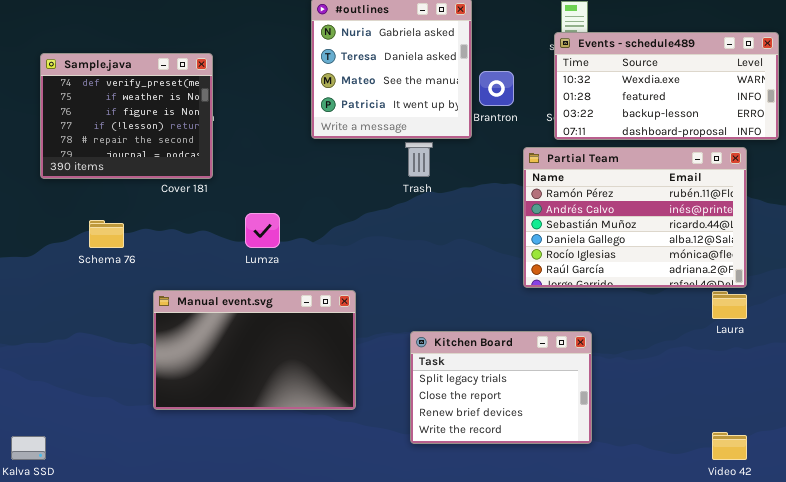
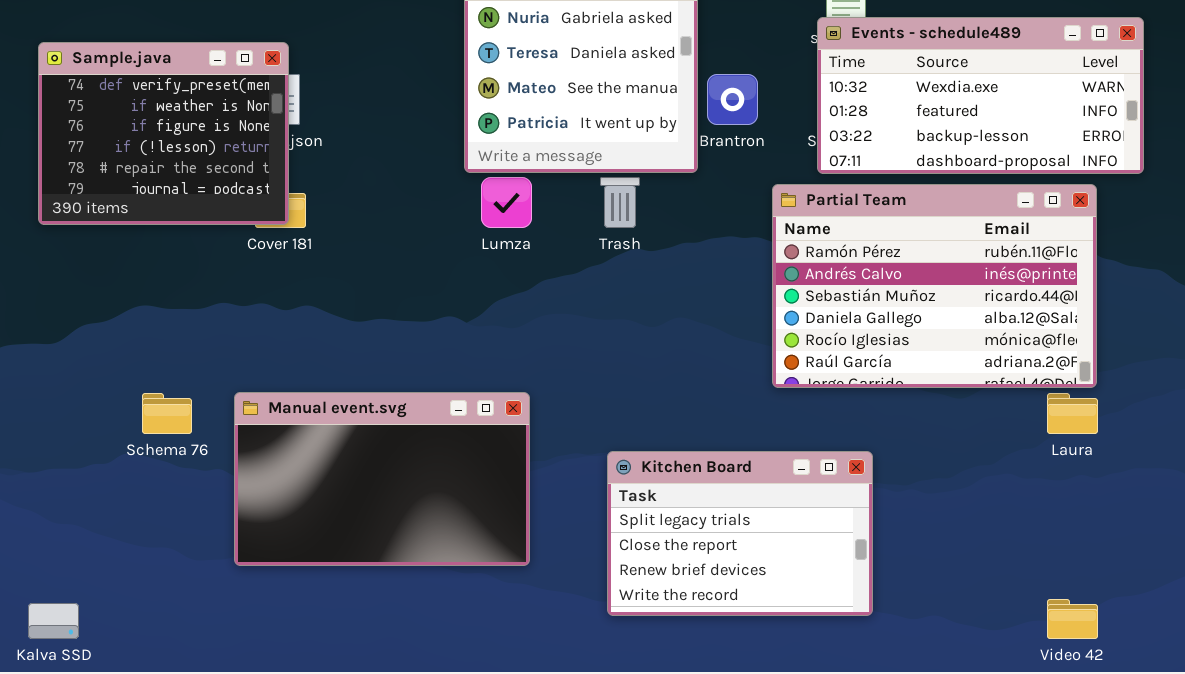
Sample.java: [40,53,213,179] -> [38,42,289,225], moved
Lumza: [245,213,280,248] -> [481,177,532,228], moved
Schema 76: [89,220,124,248] -> [142,393,192,434], moved

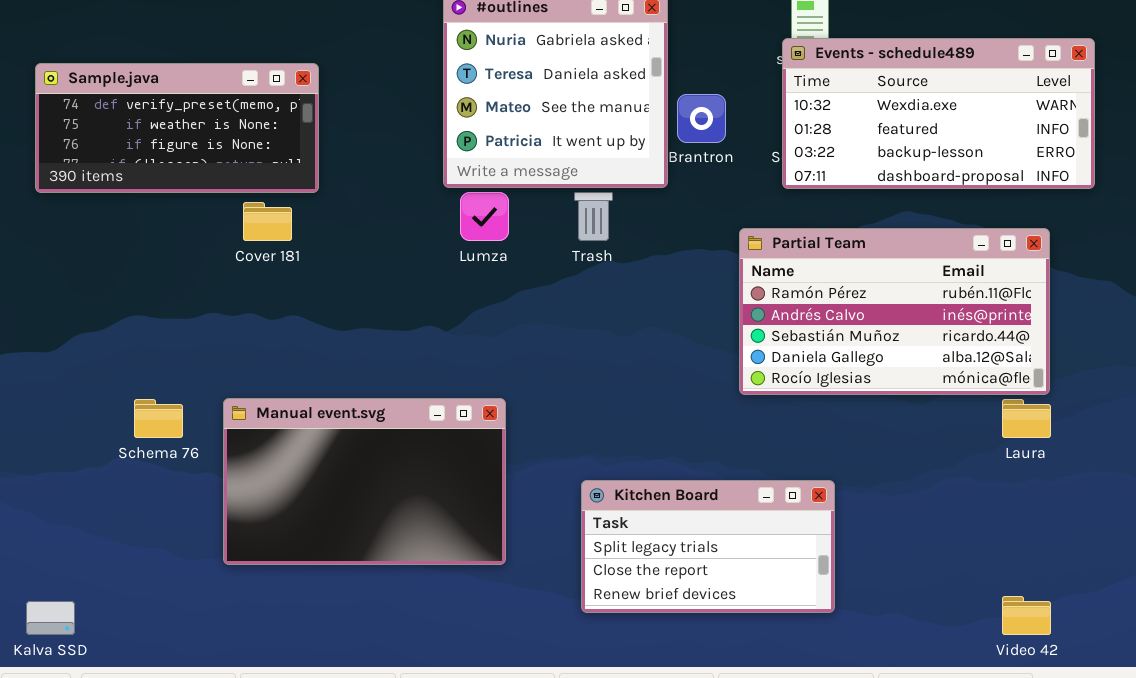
Sample.java: [38,42,289,225] -> [35,63,319,193], resized
Partial Team: [772,184,1097,388] -> [739,228,1050,395], resized
Kitchen Board: [607,451,873,616] -> [581,480,835,613], resized

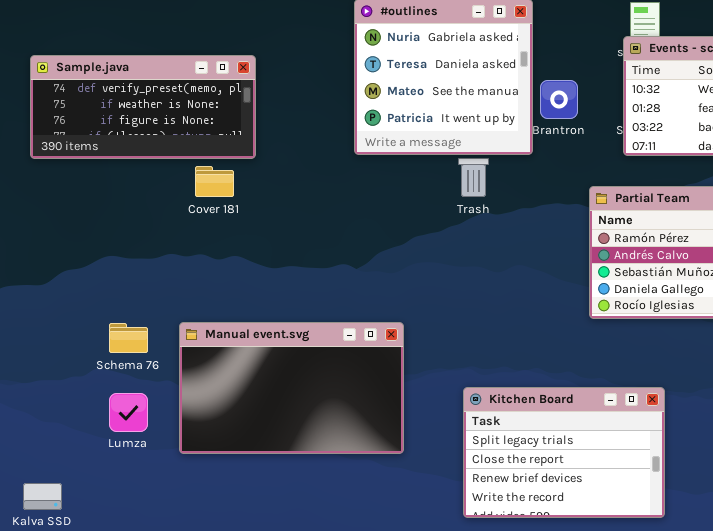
Lumza: [460,192,509,241] -> [109,393,148,432], moved
Kitchen Board: [581,480,835,613] -> [463,387,665,518], resized

